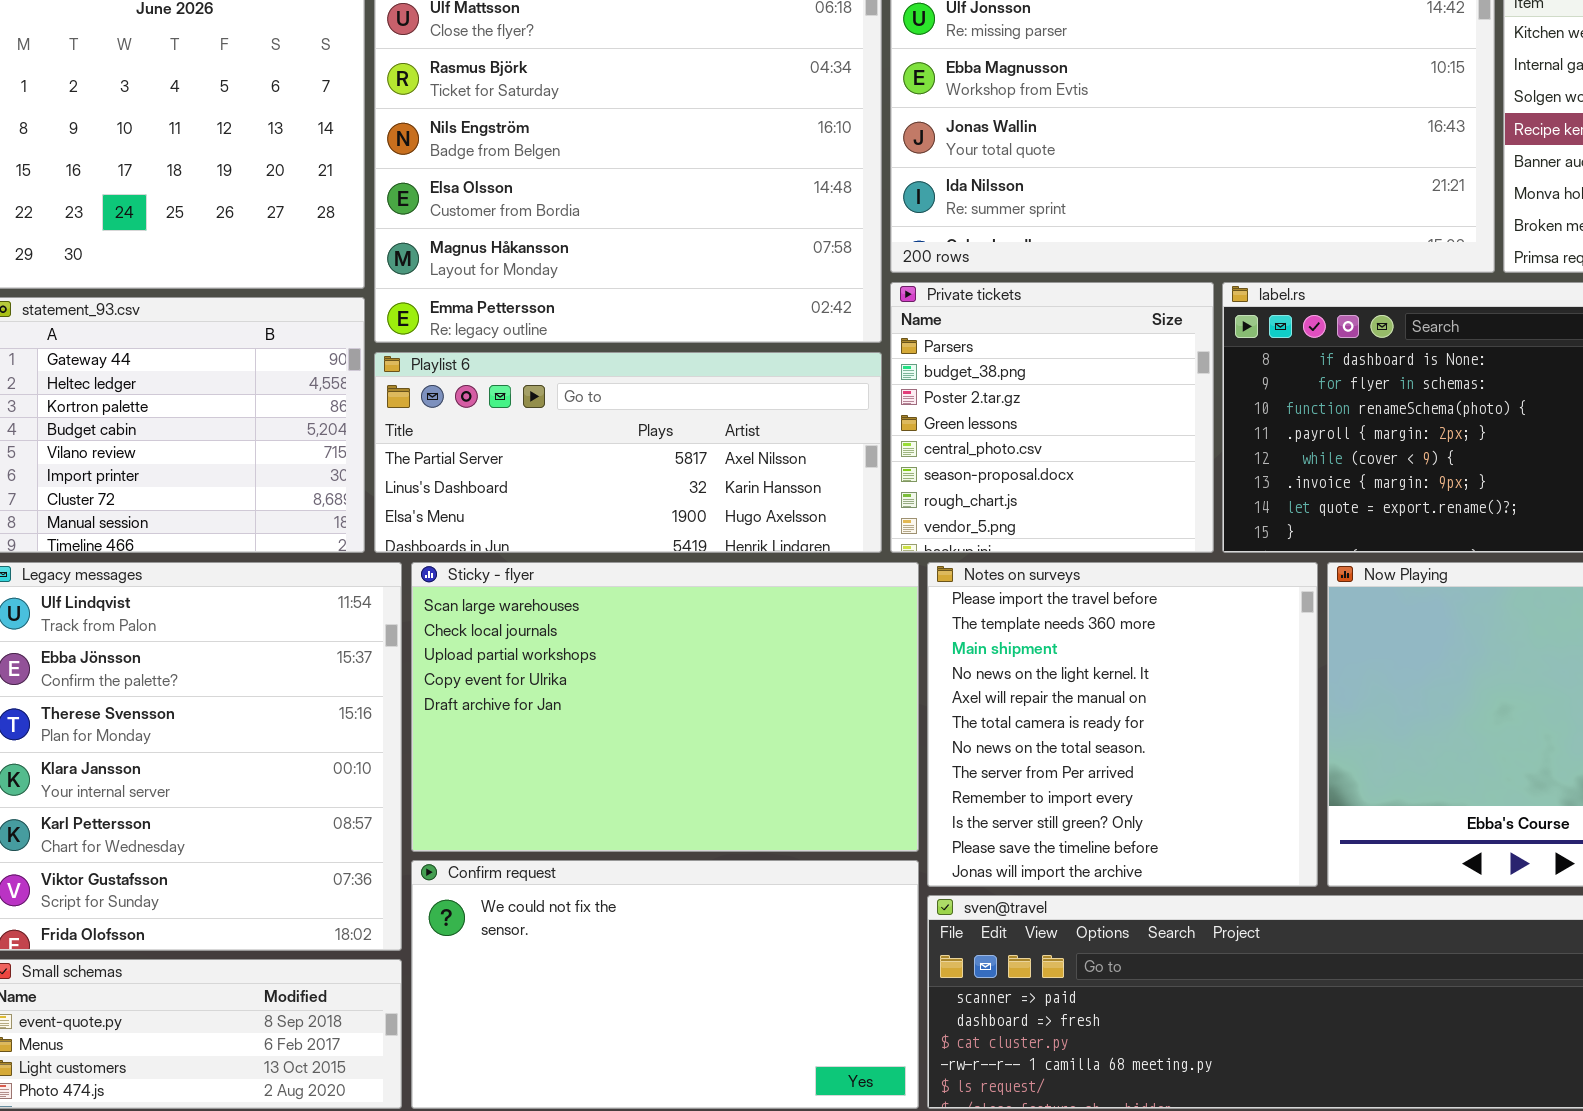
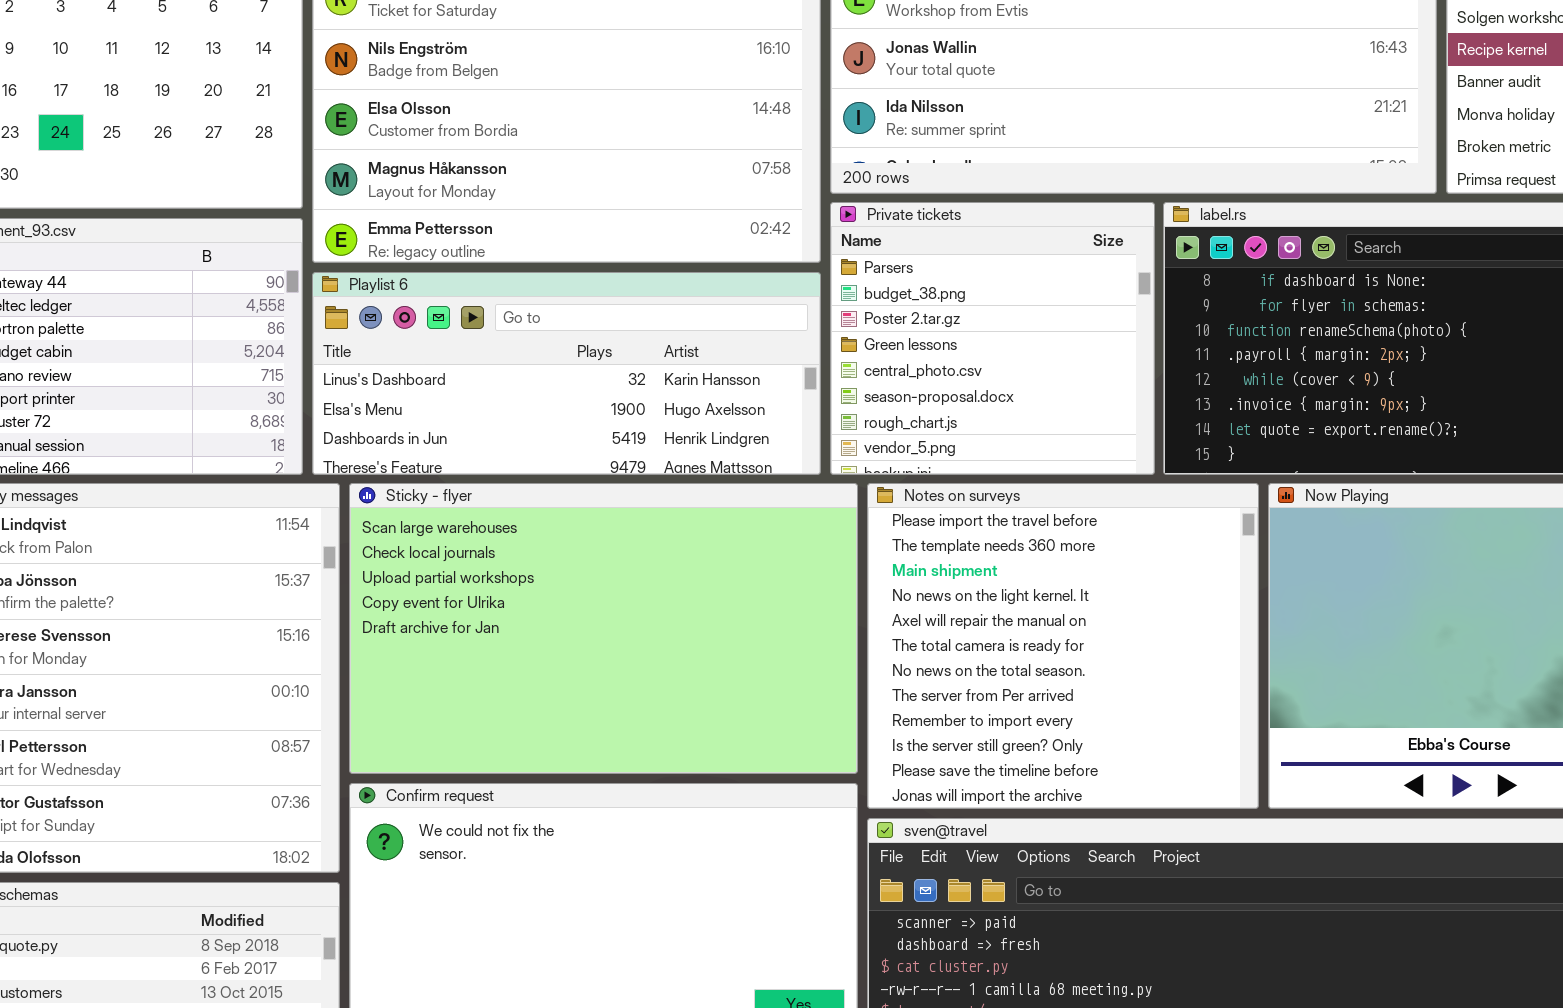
Playlist 6: [374,352,882,553] -> [312,272,821,475], scrolled down 1 row

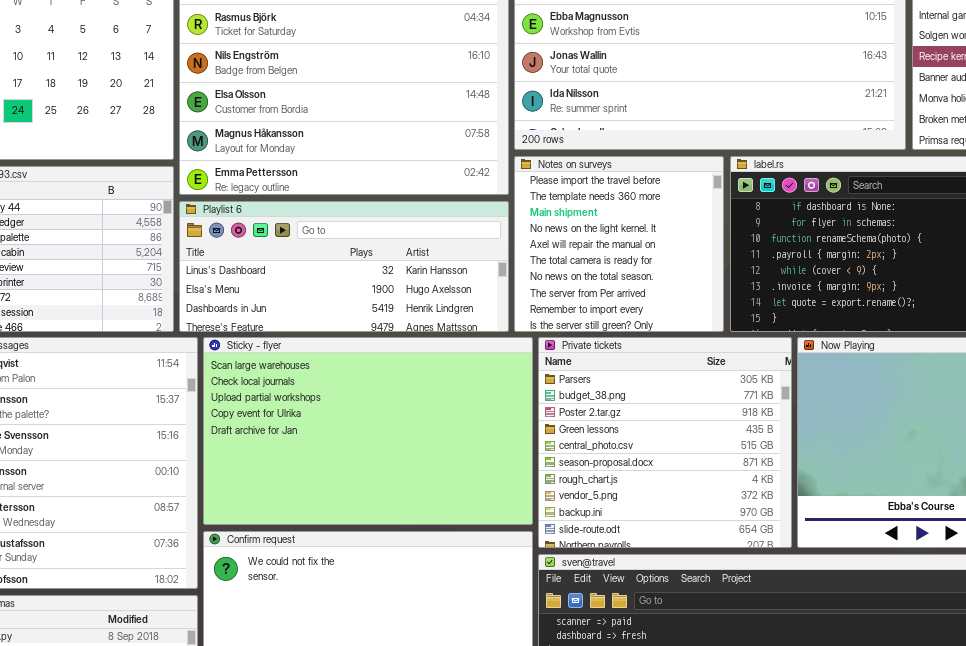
Private tickets: [830,202,1155,475] -> [538,337,792,548], moved, resized
Notes on surveys: [867,483,1259,809] -> [514,156,724,332], moved, resized

